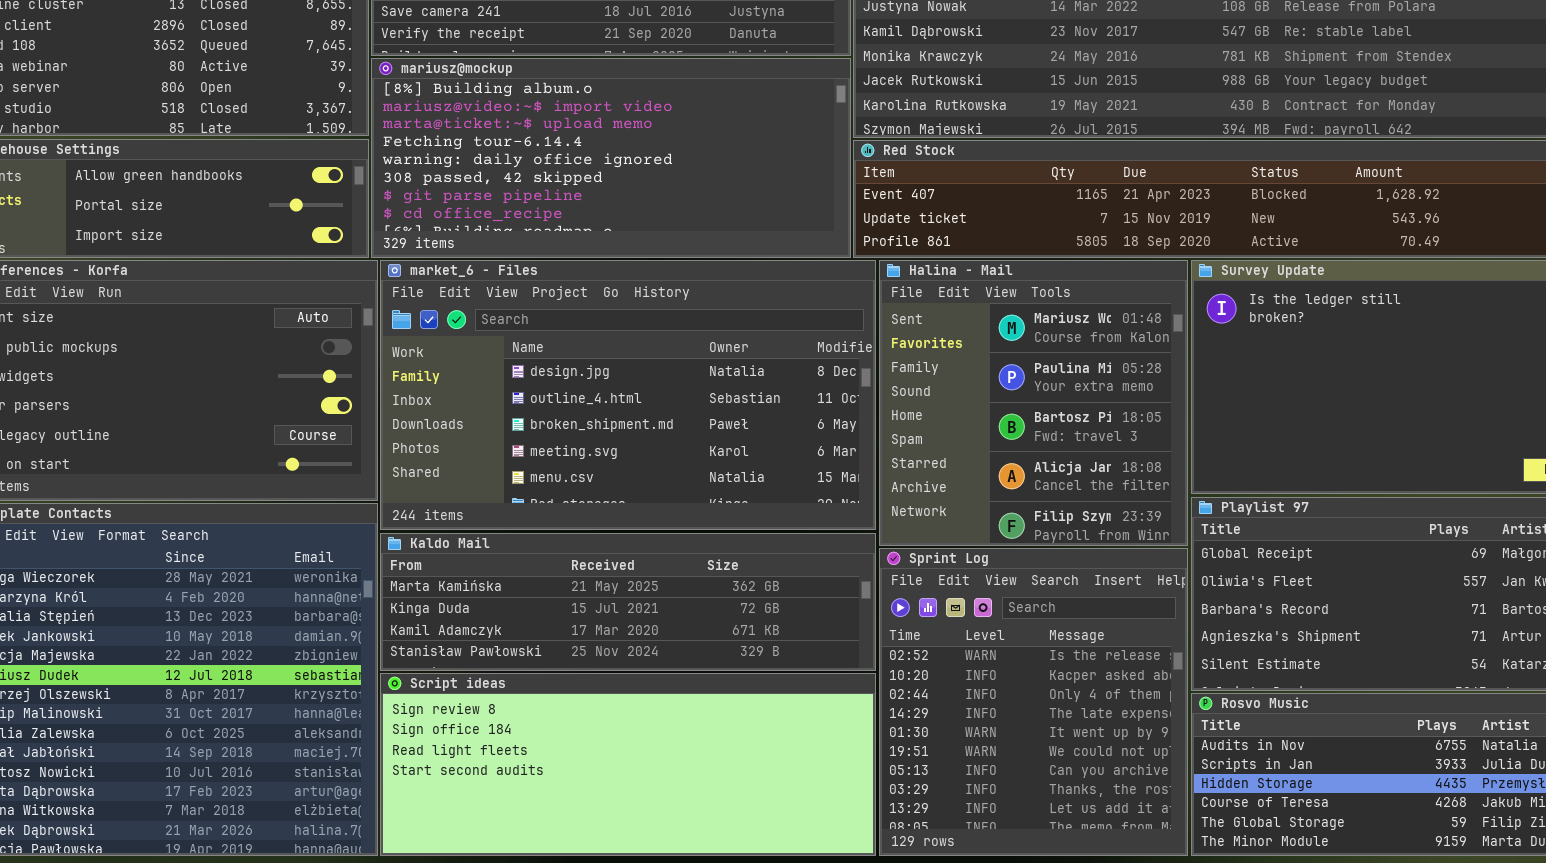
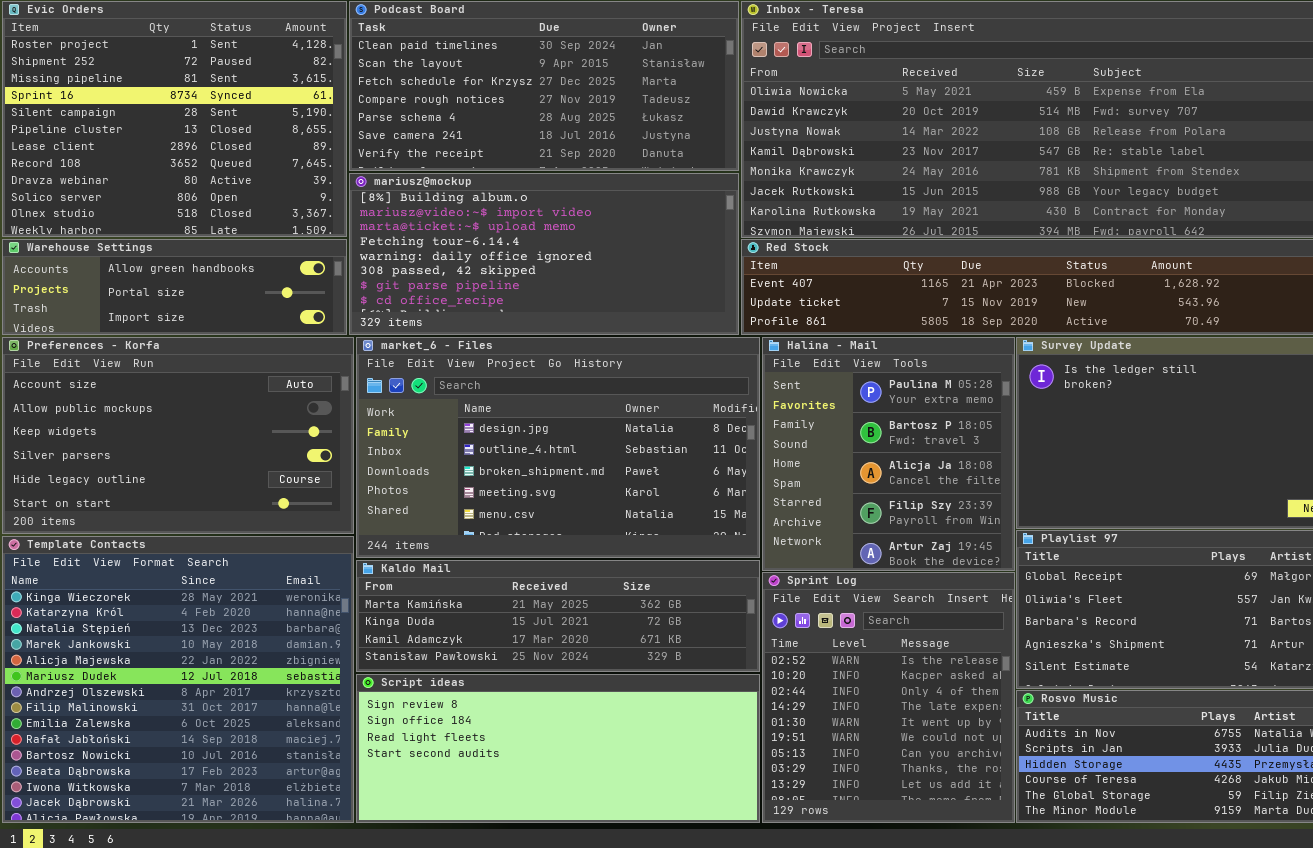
Halina - Mail: [879,260,1188,546] -> [762,337,1015,571], scrolled down 1 row

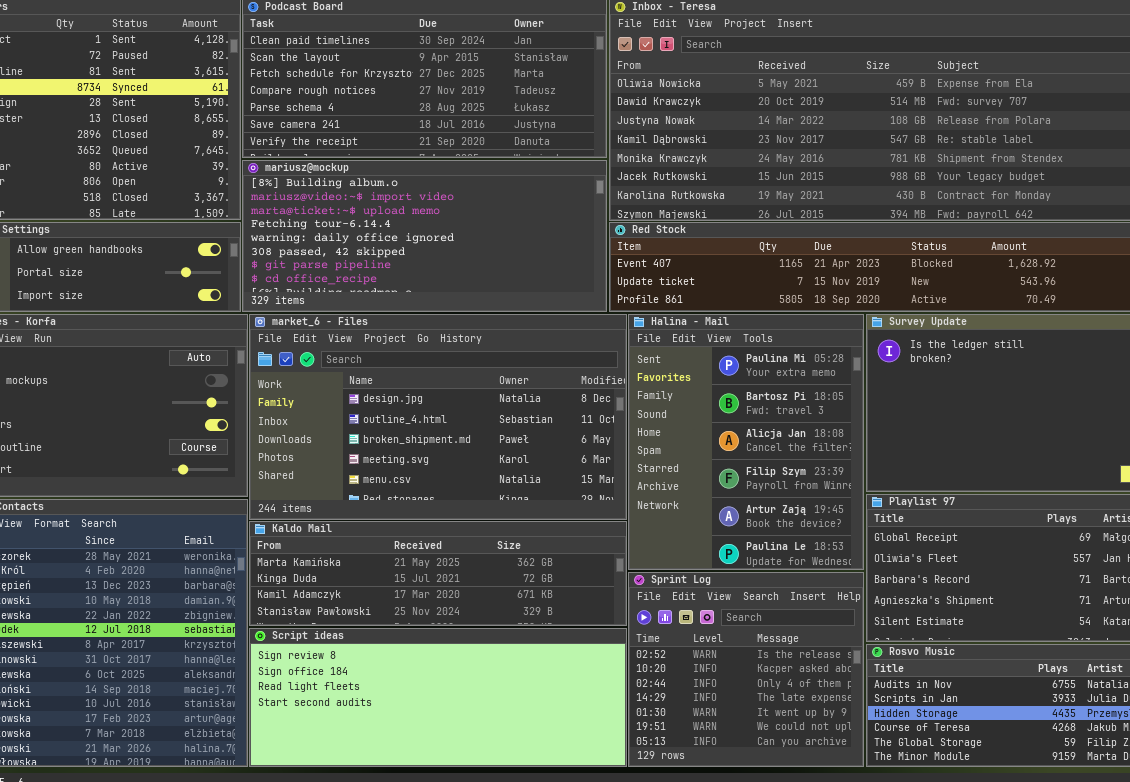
Halina - Mail: [762,337,1015,571] -> [628,314,864,570], resized
Sprint Log: [762,572,1015,823] -> [628,572,864,767], resized

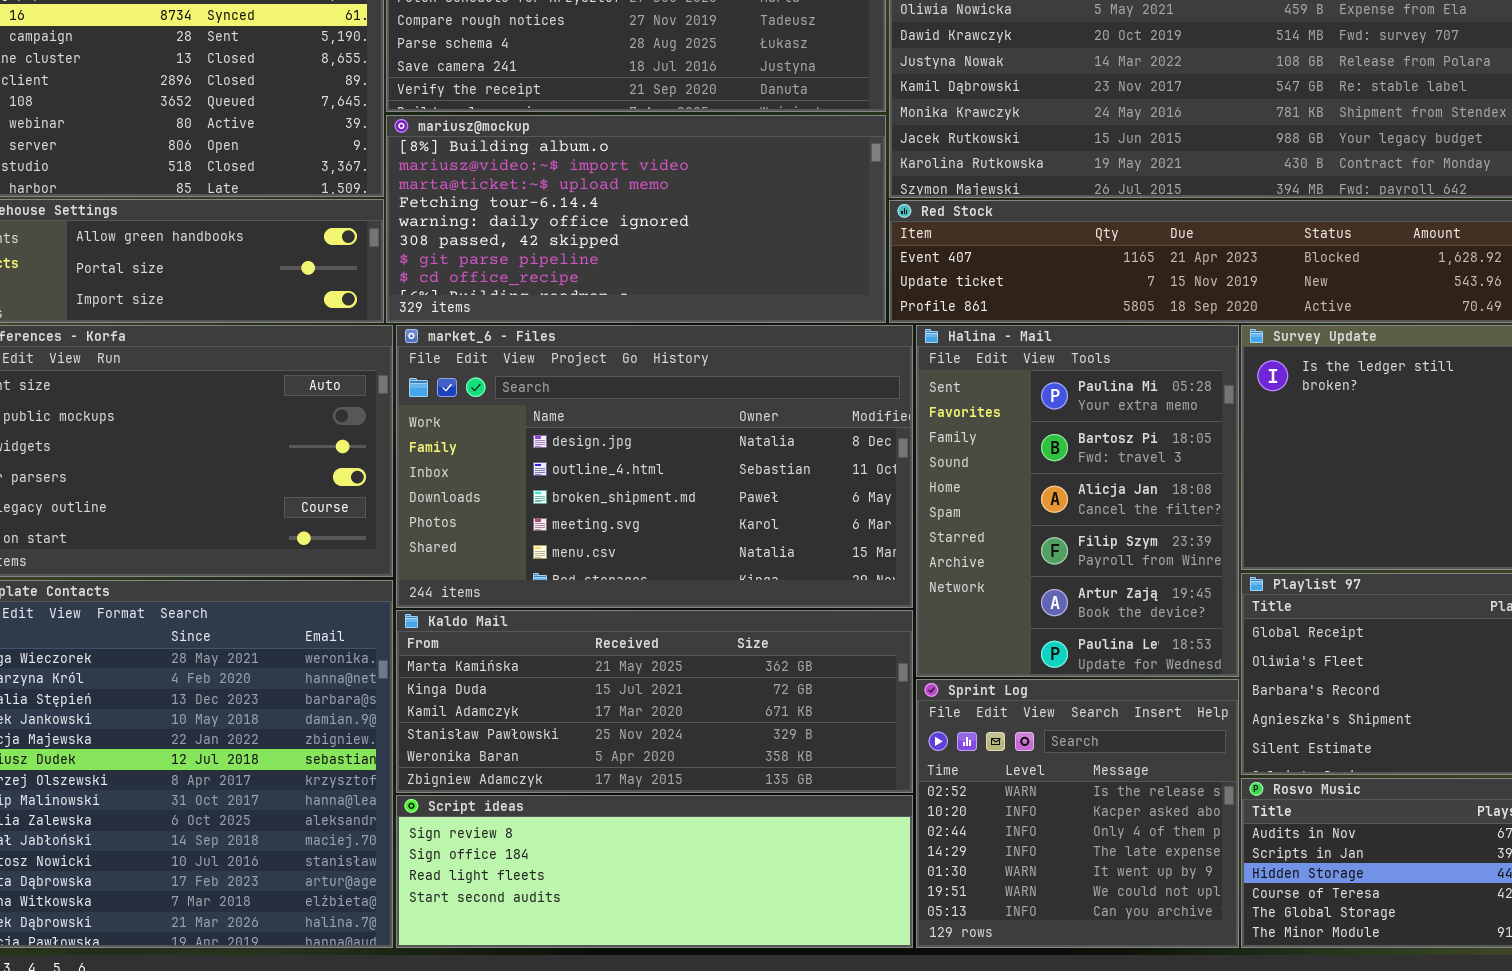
Kaldo Mail: [249,521,627,626] -> [396,610,913,793], resized
Script ideas: [249,628,627,767] -> [396,795,913,948], resized

